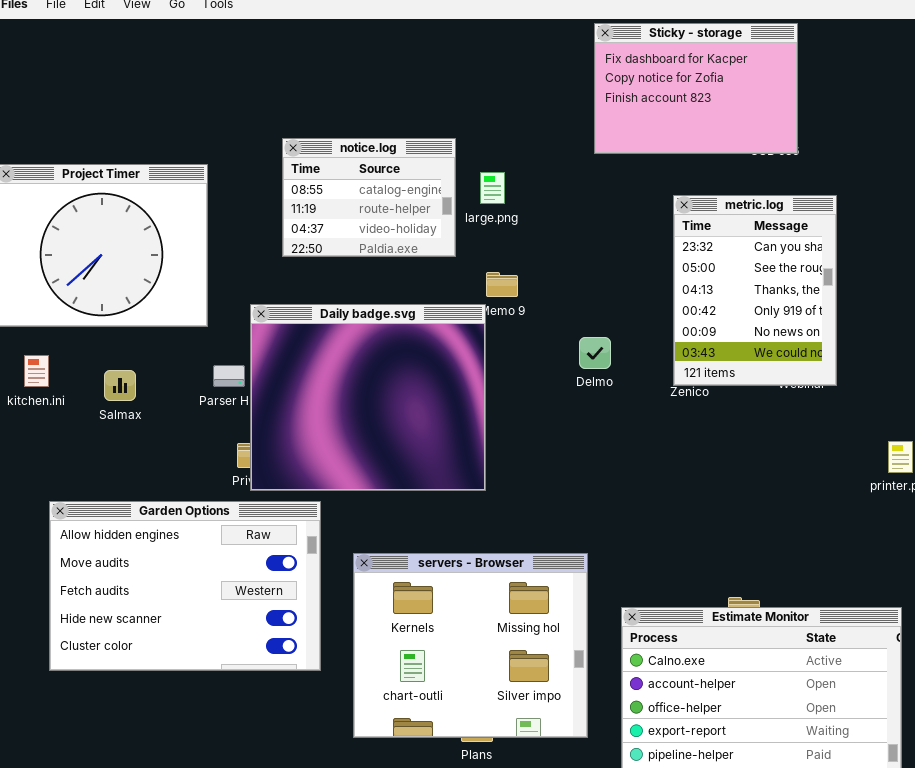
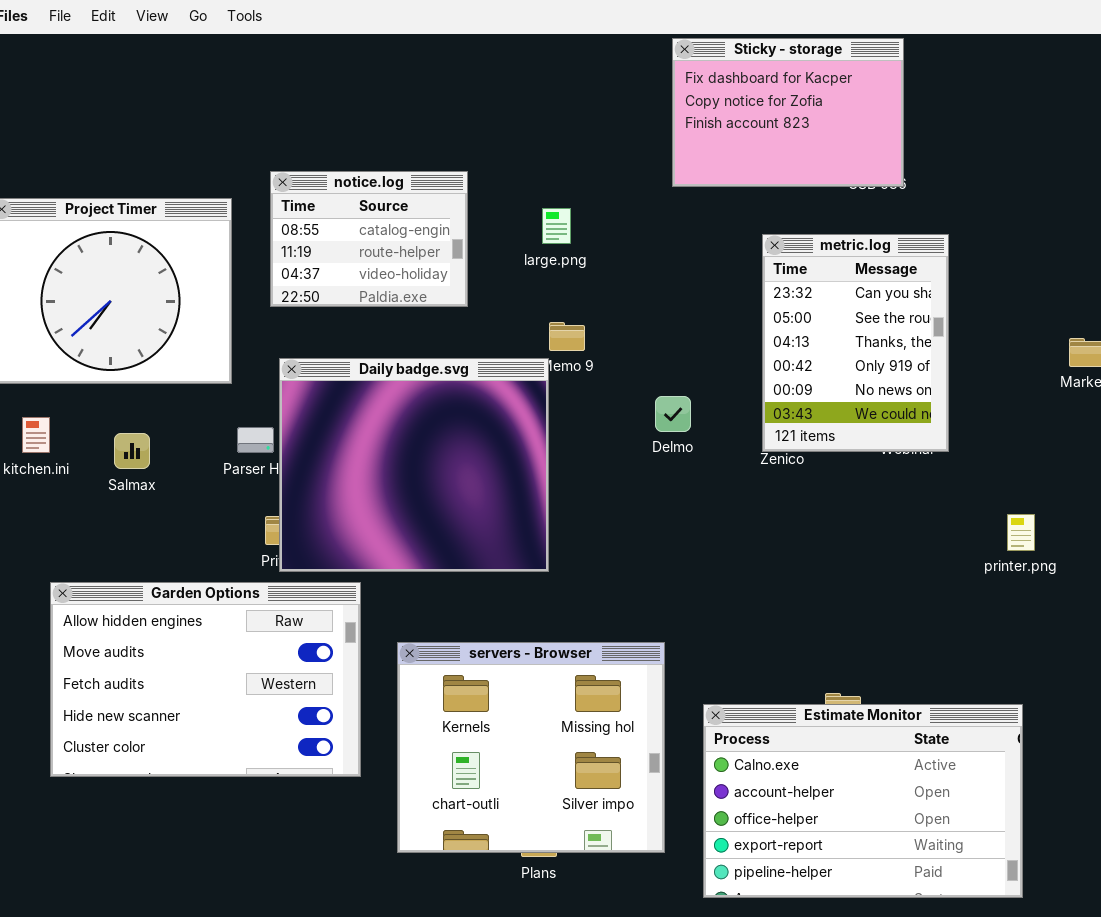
notice.log: [282,138,456,257] -> [270,171,468,307], moved

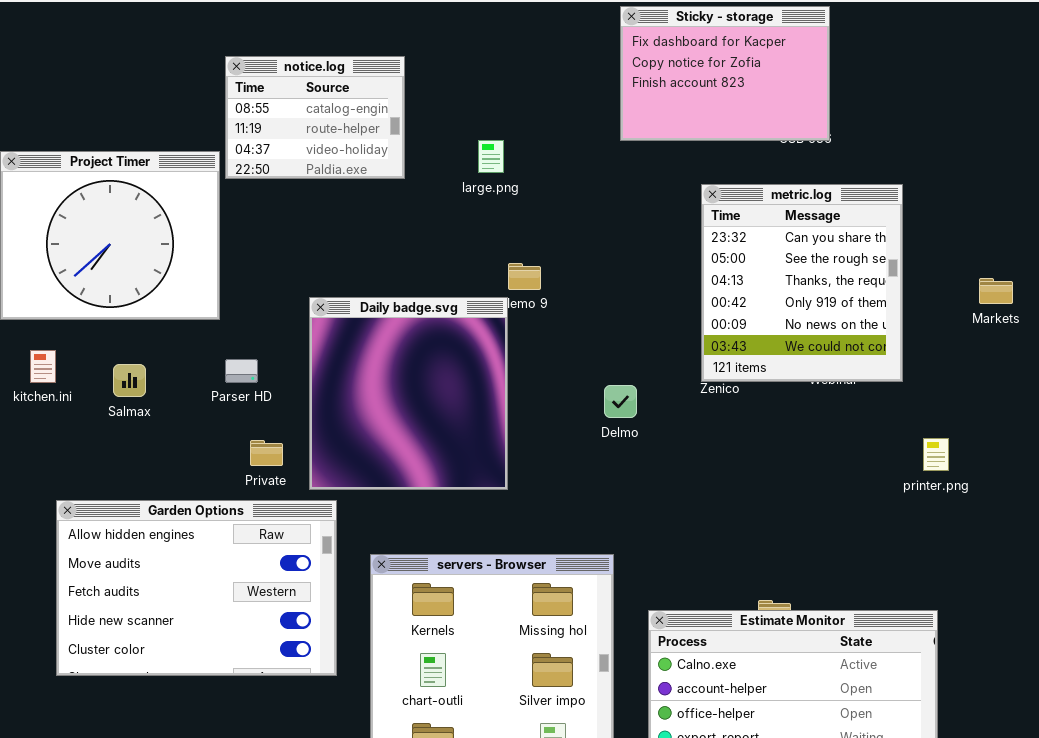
notice.log: [270,171,468,307] -> [225,56,405,179], moved
large.png: [542,208,571,244] -> [478,140,504,173], moved
metric.log: [762,234,949,452] -> [701,184,903,382], resized
Daily badge.svg: [279,358,549,572] -> [309,297,508,490], resized
Delmo: [655,396,691,432] -> [604,385,637,418], moved

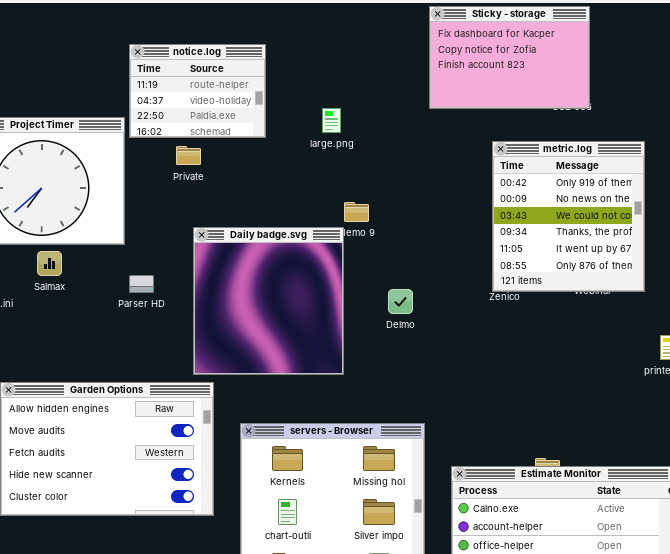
notice.log: [225,56,405,179] -> [129,44,266,138], scrolled down 1 row
metric.log: [701,184,903,382] -> [492,141,645,292], scrolled down 3 rows
Salmax: [113,364,146,397] -> [37,251,62,276], moved
Delmo: [604,385,637,418] -> [388,289,413,314], moved
Private: [250,440,283,466] -> [176,146,201,165], moved

